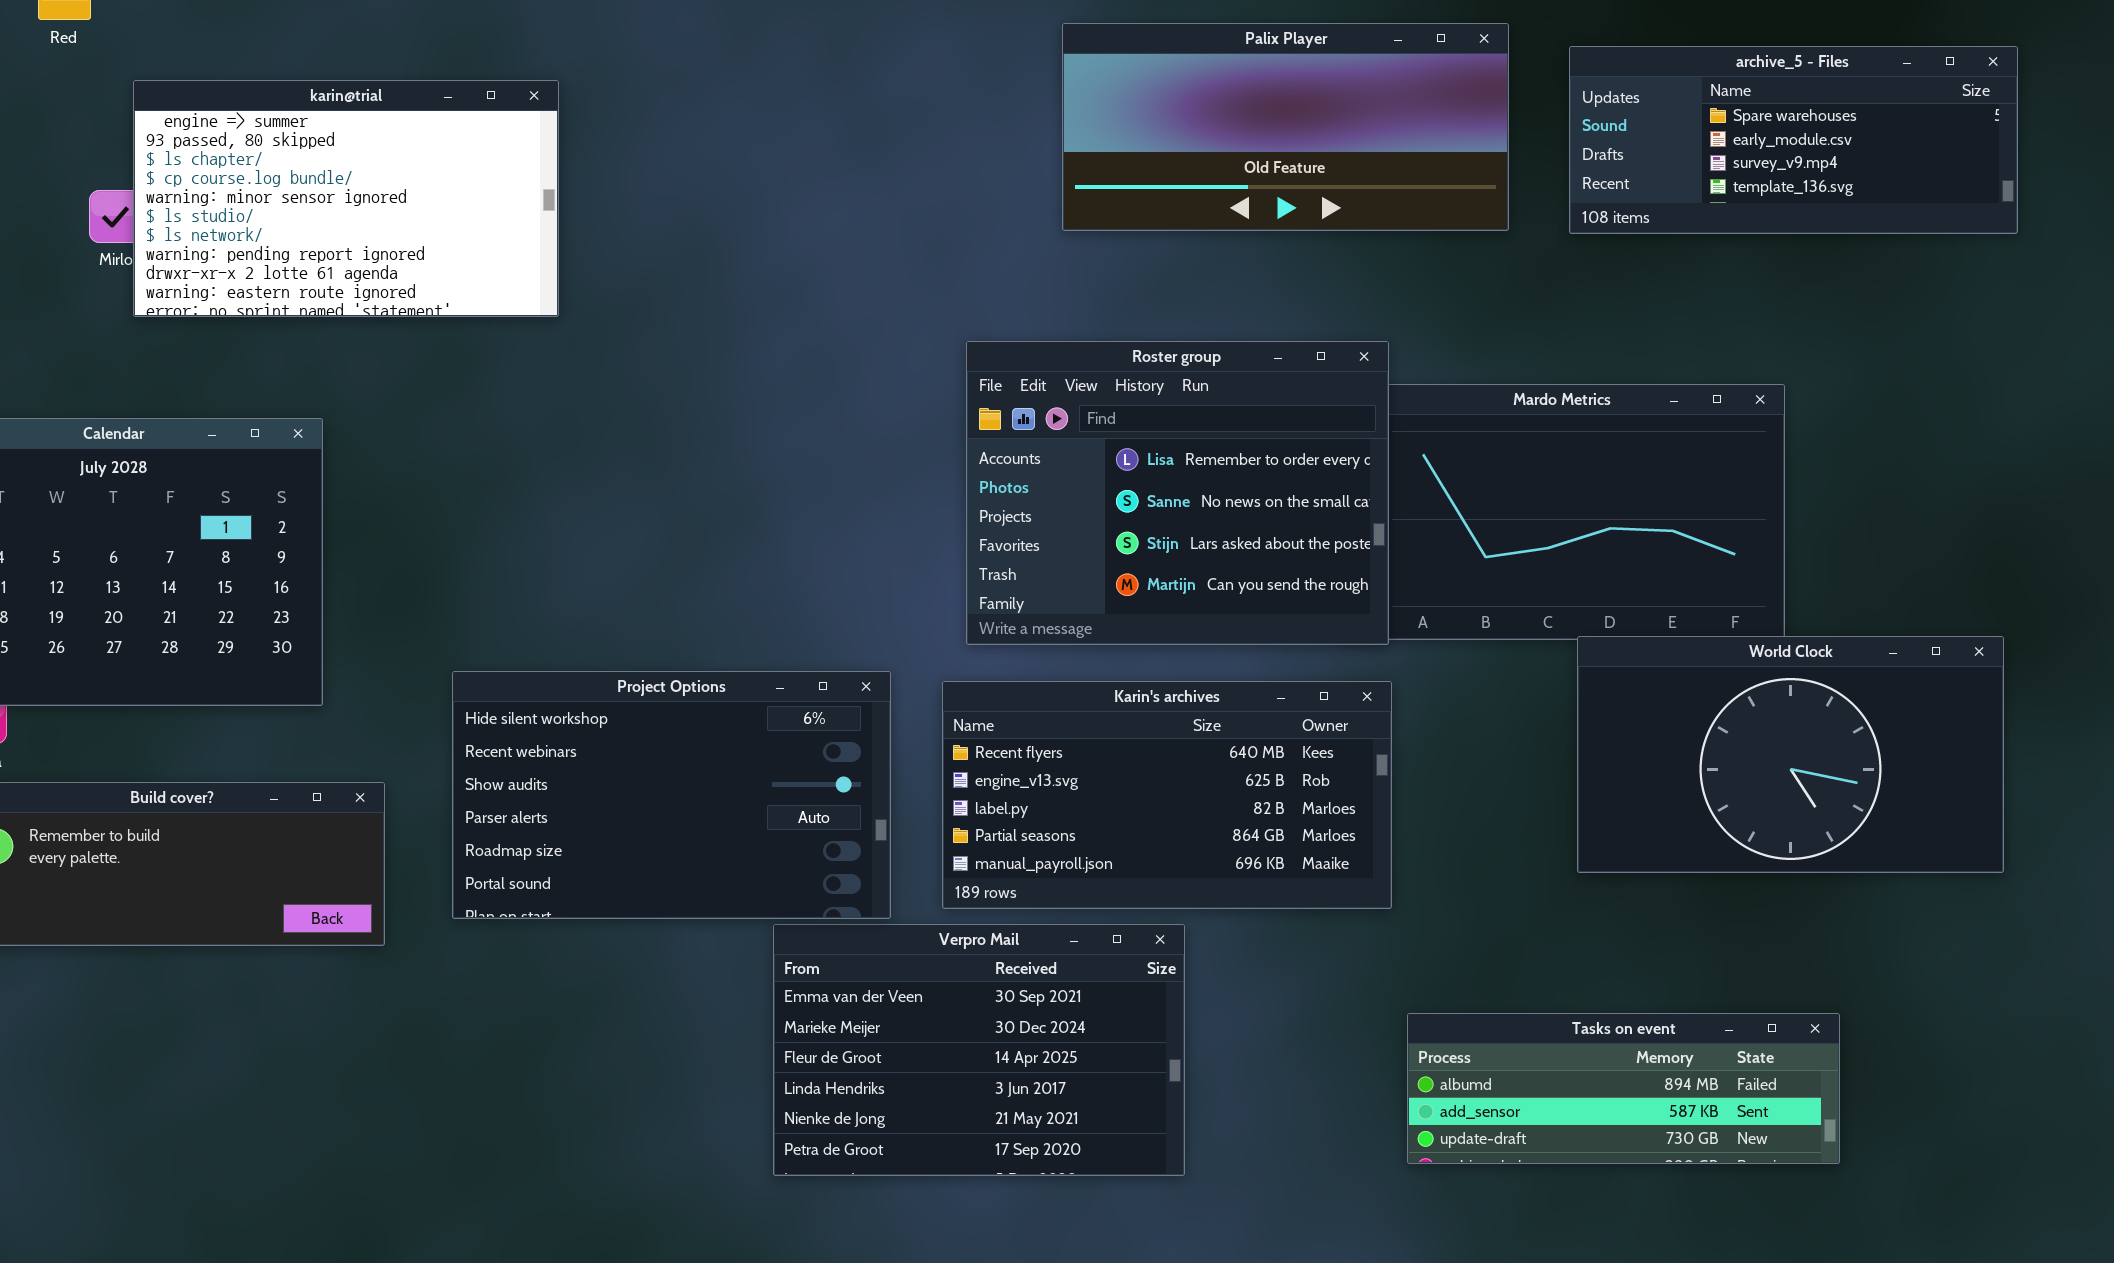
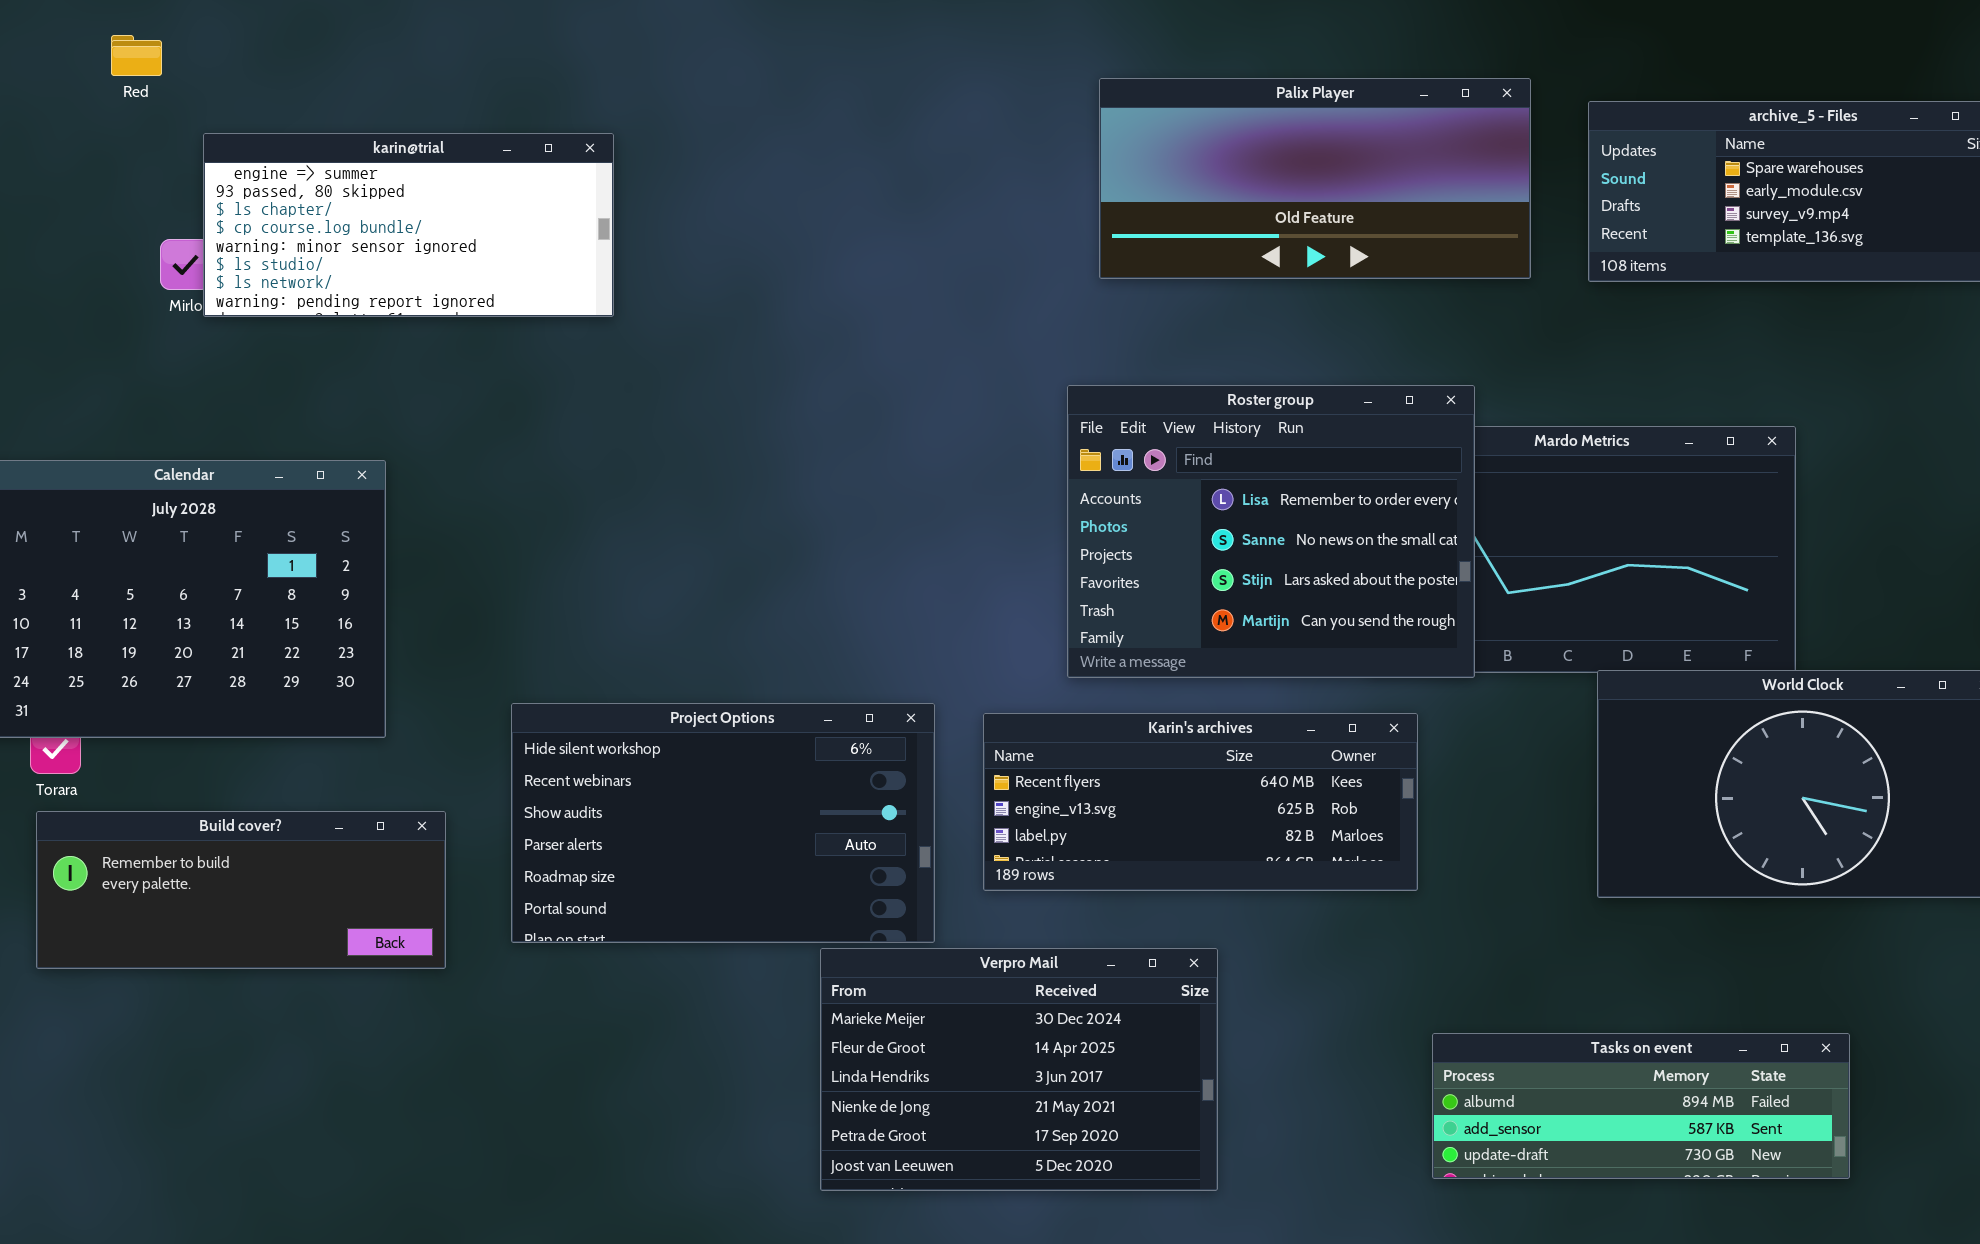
karin@trial: [133,80,559,317] -> [203,133,614,317], resized
Roster group: [966,341,1389,645] -> [1067,385,1475,678], moved
Karin's archives: [942,681,1392,909] -> [983,713,1418,891], resized
Verpro Mail: [773,924,1185,1176] -> [820,948,1218,1191], scrolled down 1 row

